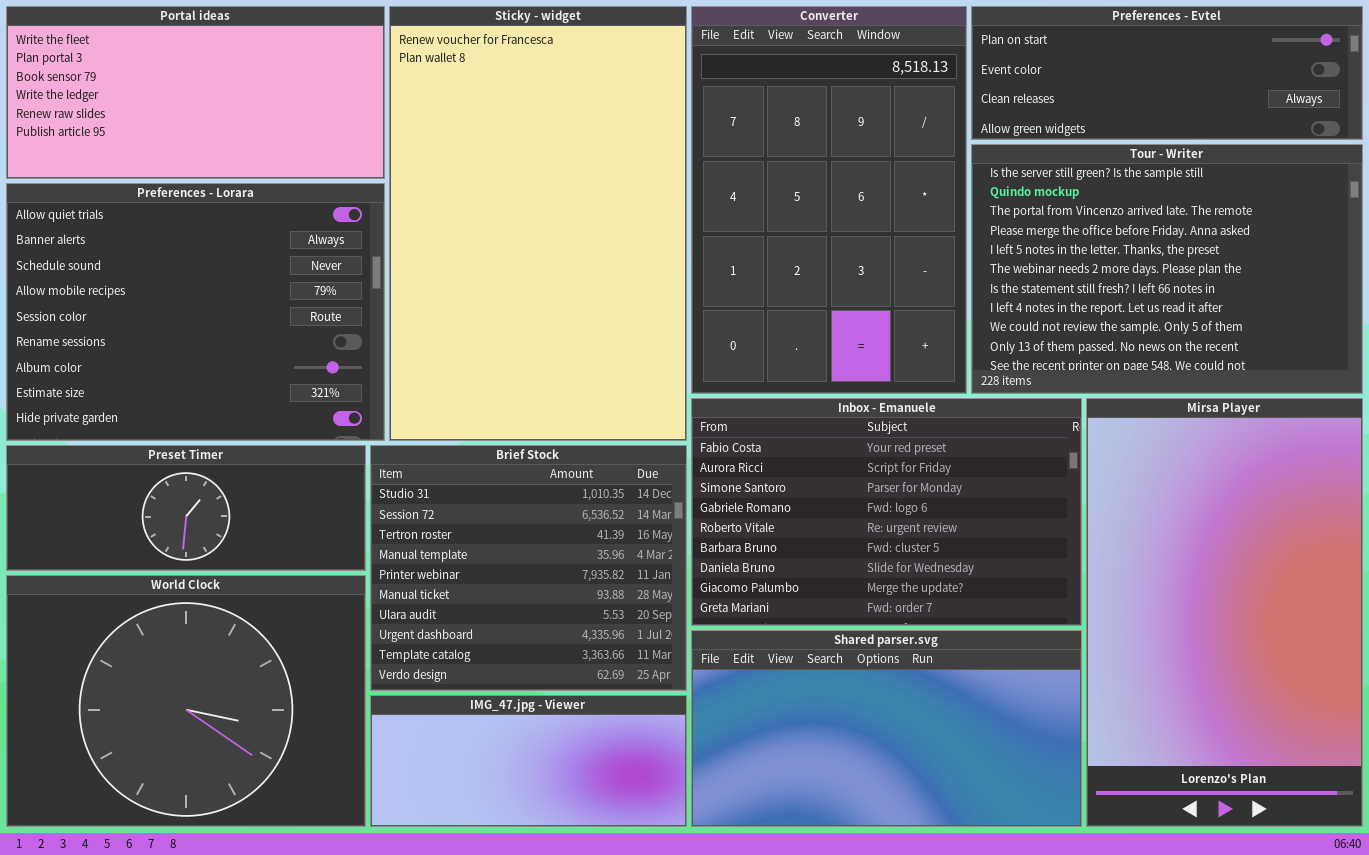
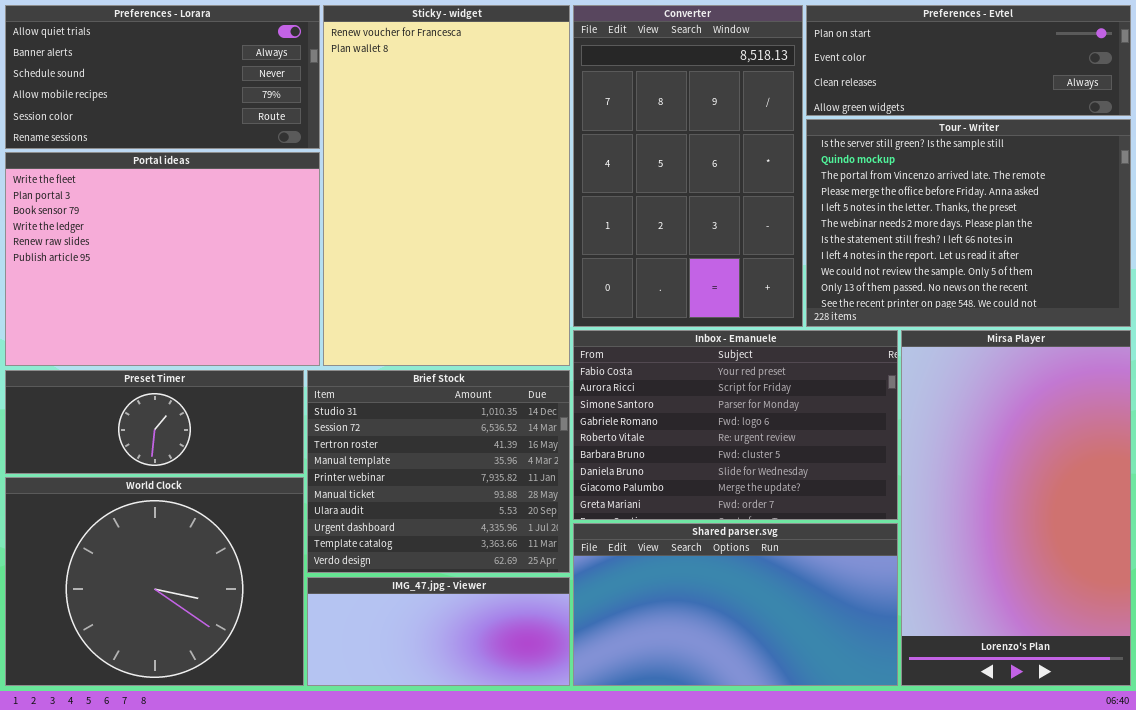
Portal ideas: [6,6,385,179] -> [5,152,320,366], moved, resized
Preferences - Lorara: [6,183,385,441] -> [5,5,320,149], moved, resized

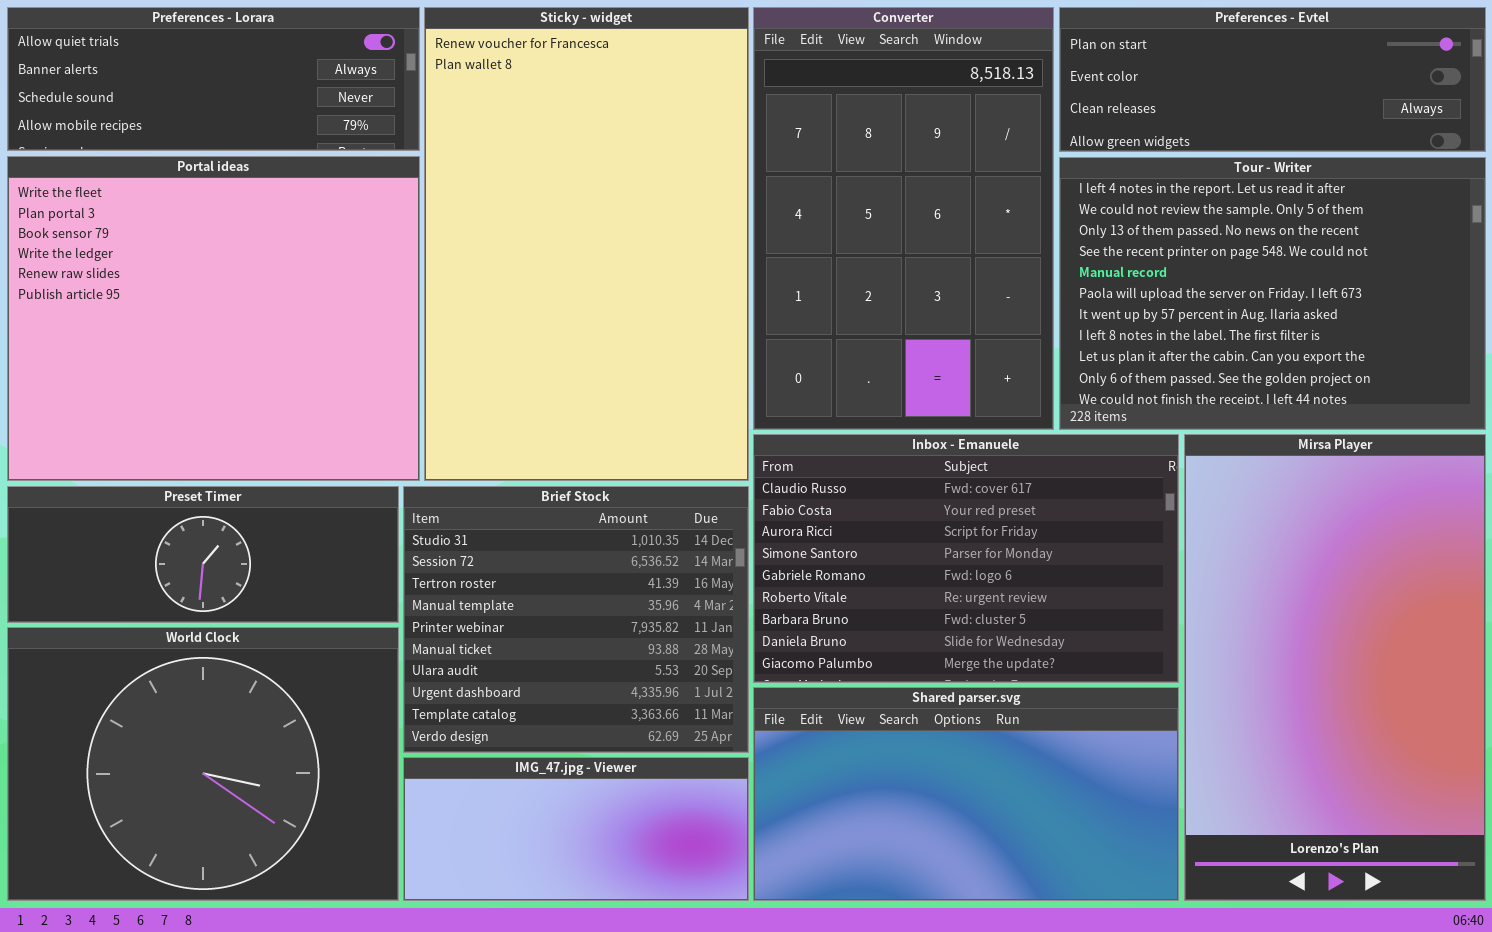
Preferences - Lorara: [5,5,320,149] -> [7,7,420,151], resized
Tour - Writer: [806,119,1131,327] -> [1059,157,1486,430], scrolled down 7 rows
Portal ideas: [5,152,320,366] -> [7,156,420,481], resized
Inbox - Emanuele: [573,330,898,520] -> [753,434,1179,683], scrolled up 1 row

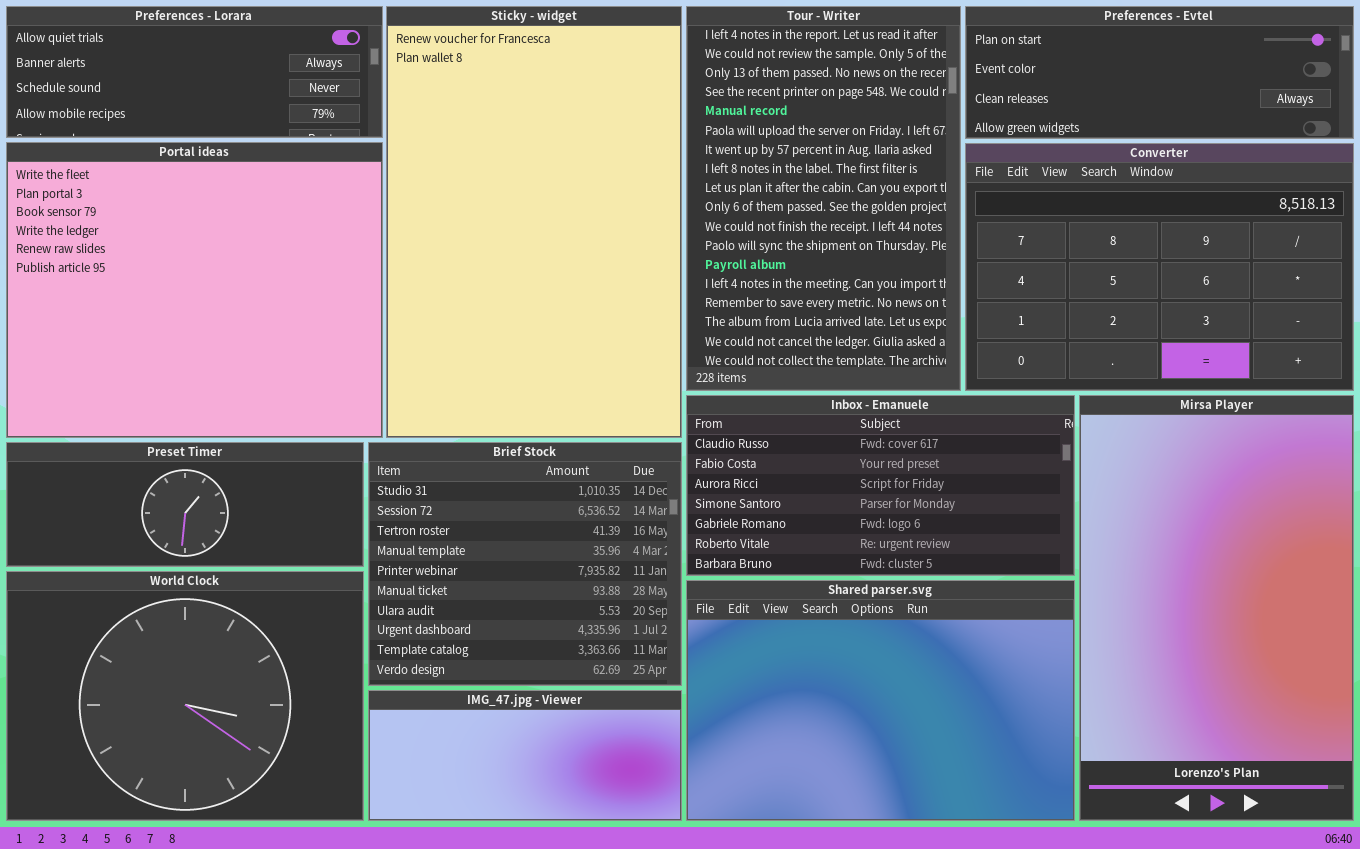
Converter: [753,7,1054,430] -> [965,143,1354,391], moved, resized
Tour - Writer: [1059,157,1486,430] -> [686,6,961,391], moved, resized
Inbox - Emanuele: [753,434,1179,683] -> [686,395,1075,576], resized
Shared parser.svg: [753,687,1179,901] -> [686,580,1075,821], resized

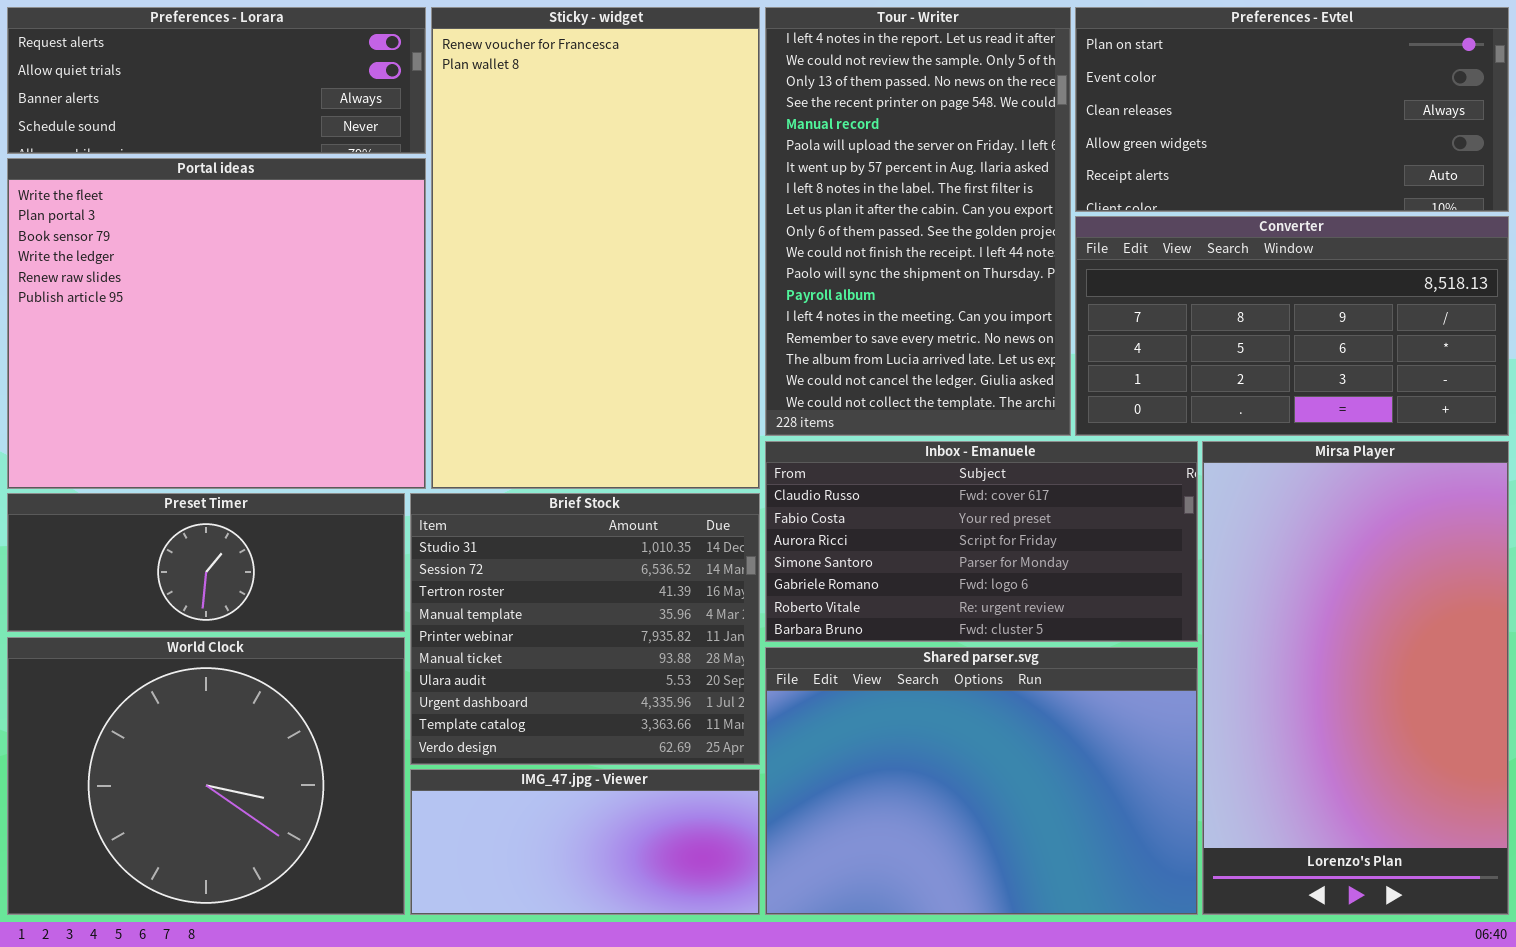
Preferences - Lorara: [6,6,383,138] -> [7,7,426,154], scrolled up 1 row
Preferences - Evtel: [965,6,1354,139] -> [1075,7,1509,212], resized
Converter: [965,143,1354,391] -> [1075,216,1509,436], resized

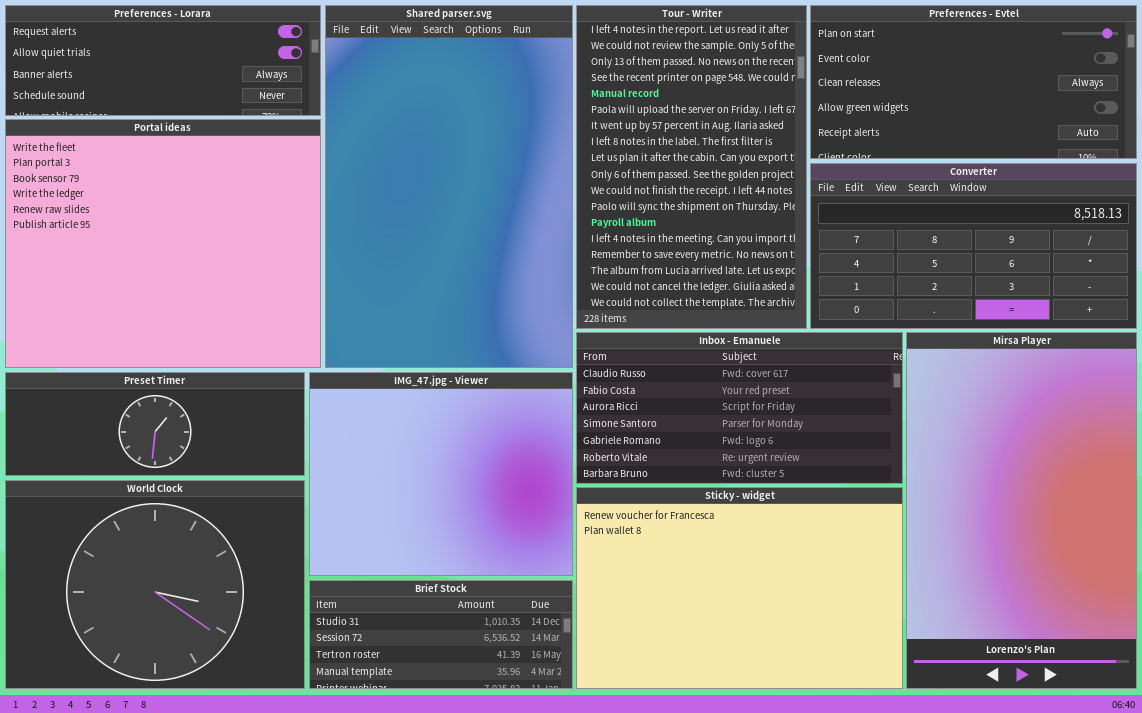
Sticky - widget: [431,7,760,489] -> [576,487,903,689], moved, resized
Brief Stock: [410,493,760,765] -> [309,580,573,689], moved, resized
Shared parser.svg: [765,647,1198,915] -> [325,5,573,368], moved, resized
IMG_47.jpg - Viewer: [410,769,760,915] -> [309,372,573,576], moved, resized

